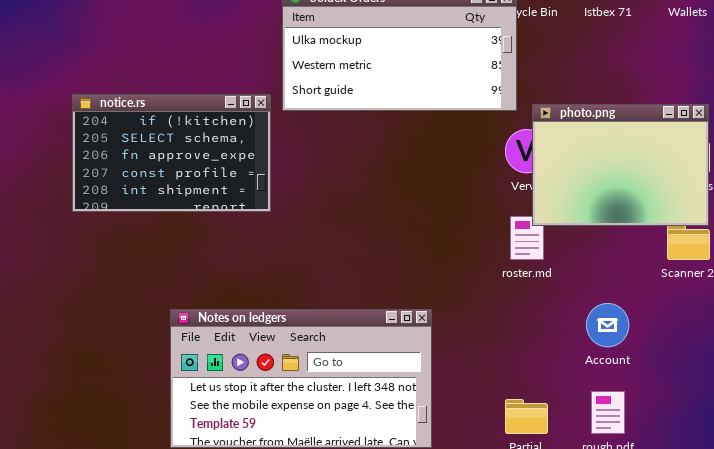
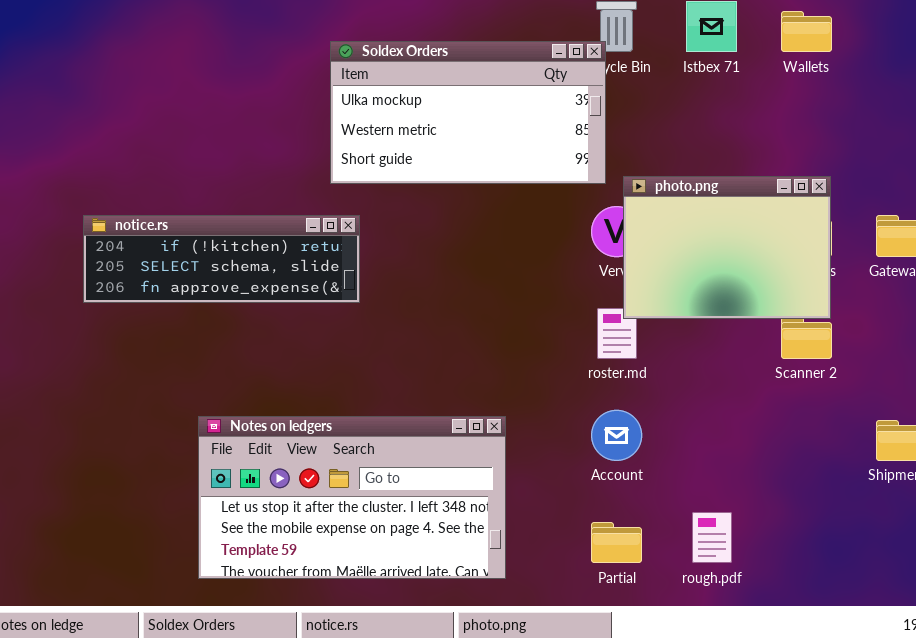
notice.rs: [72,94,271,212] -> [83,215,360,303], resized
Account: [586,303,629,347] -> [591,410,642,461], moved

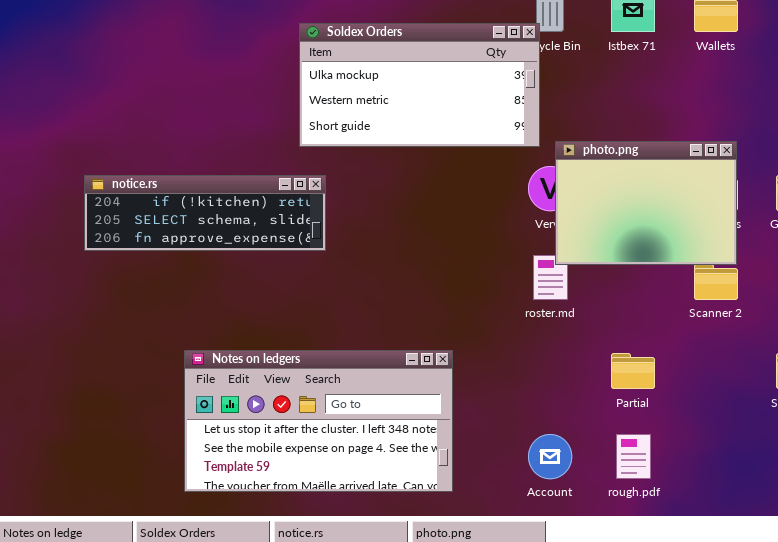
Account: [591,410,642,461] -> [528,434,572,479], moved
Partial: [591,522,642,563] -> [611,353,655,389], moved

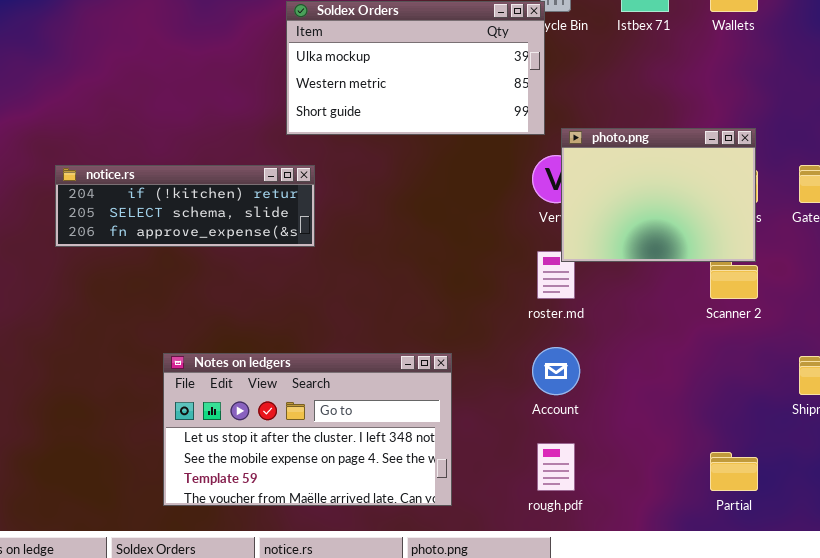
Partial: [611,353,655,389] -> [710,452,758,491], moved
Account: [528,434,572,479] -> [532,347,580,395], moved
rough.pdf: [616,434,651,479] -> [537,443,575,491], moved

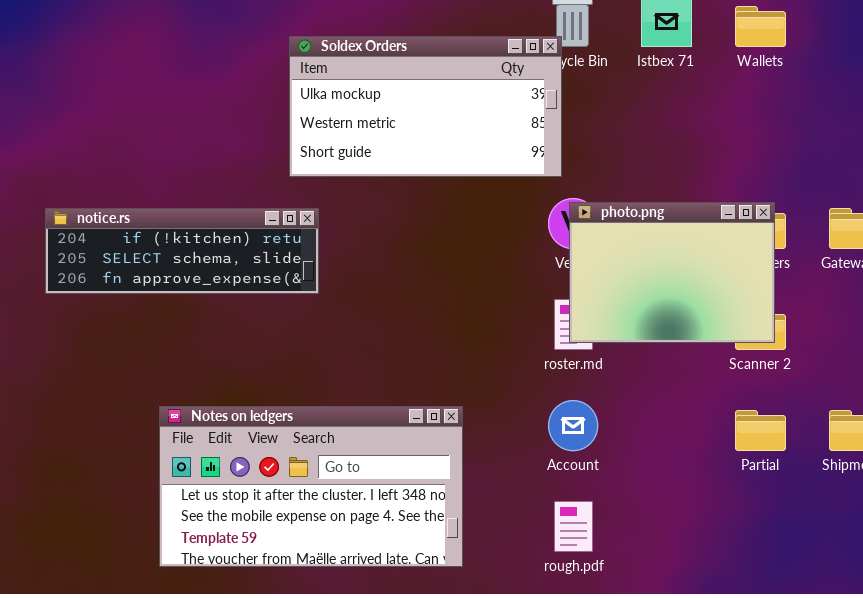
photo.png: [561,128,756,262] -> [569,202,775,343], moved
Partial: [710,452,758,491] -> [735,410,786,451], moved

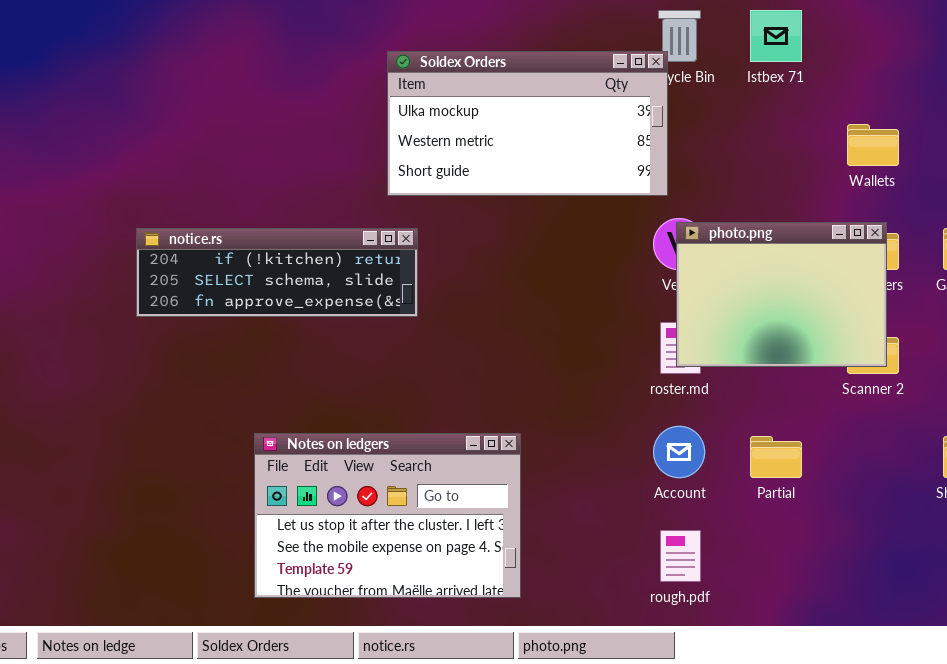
Wallets: [735,6,786,47] -> [847,124,899,166], moved
Notes on ledgers: [159,406,463,567] -> [254,433,521,598], resized
Partial: [735,410,786,451] -> [750,436,802,478], moved

